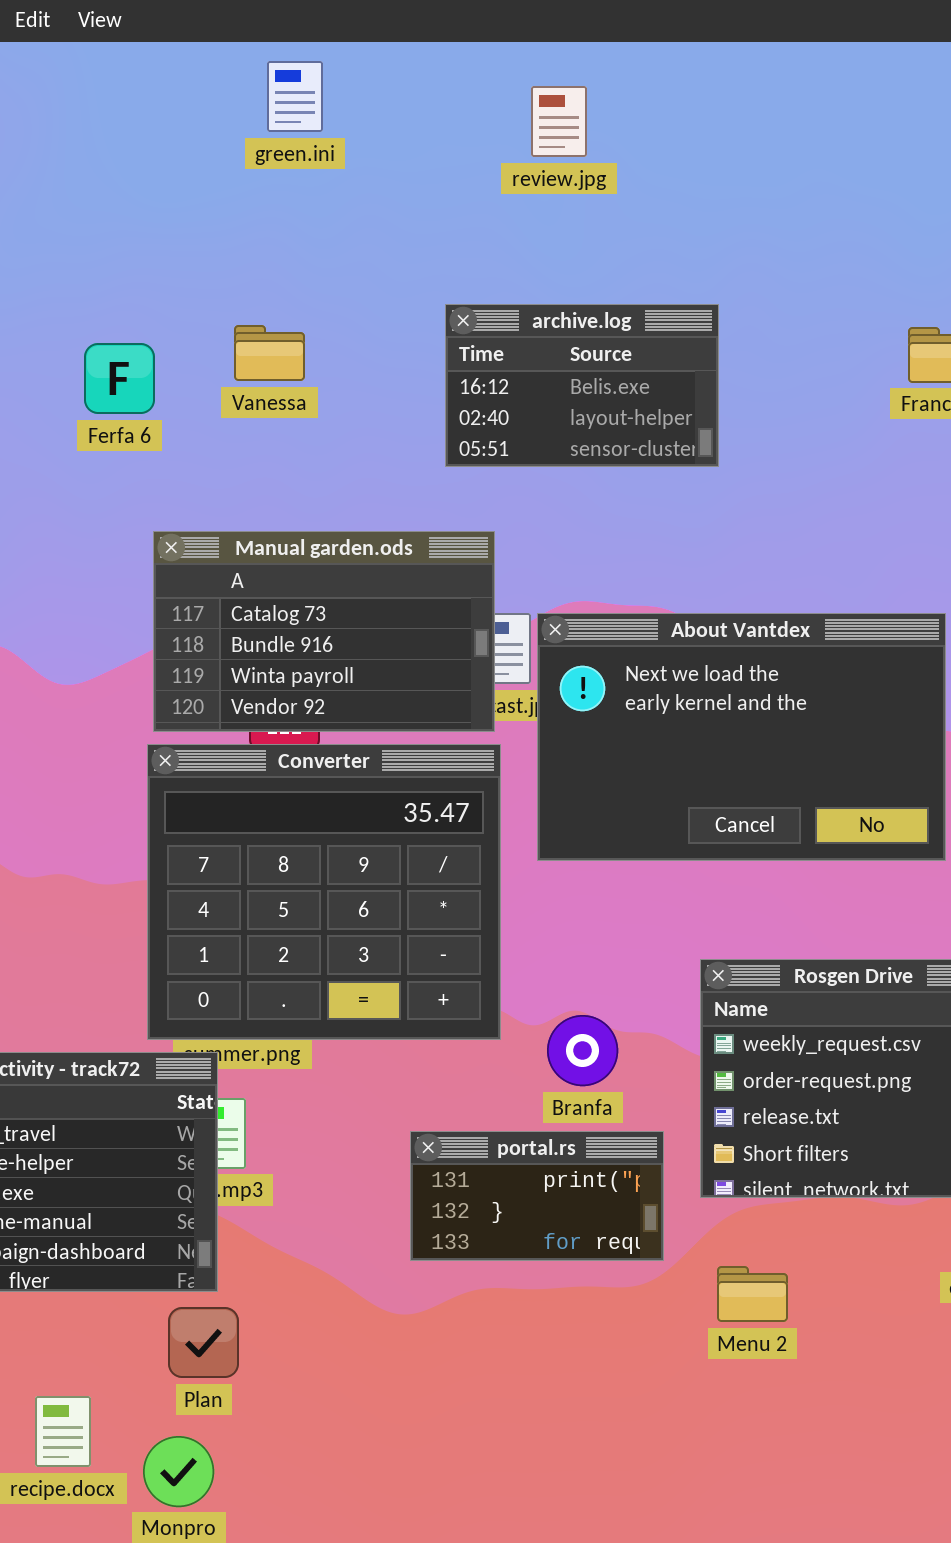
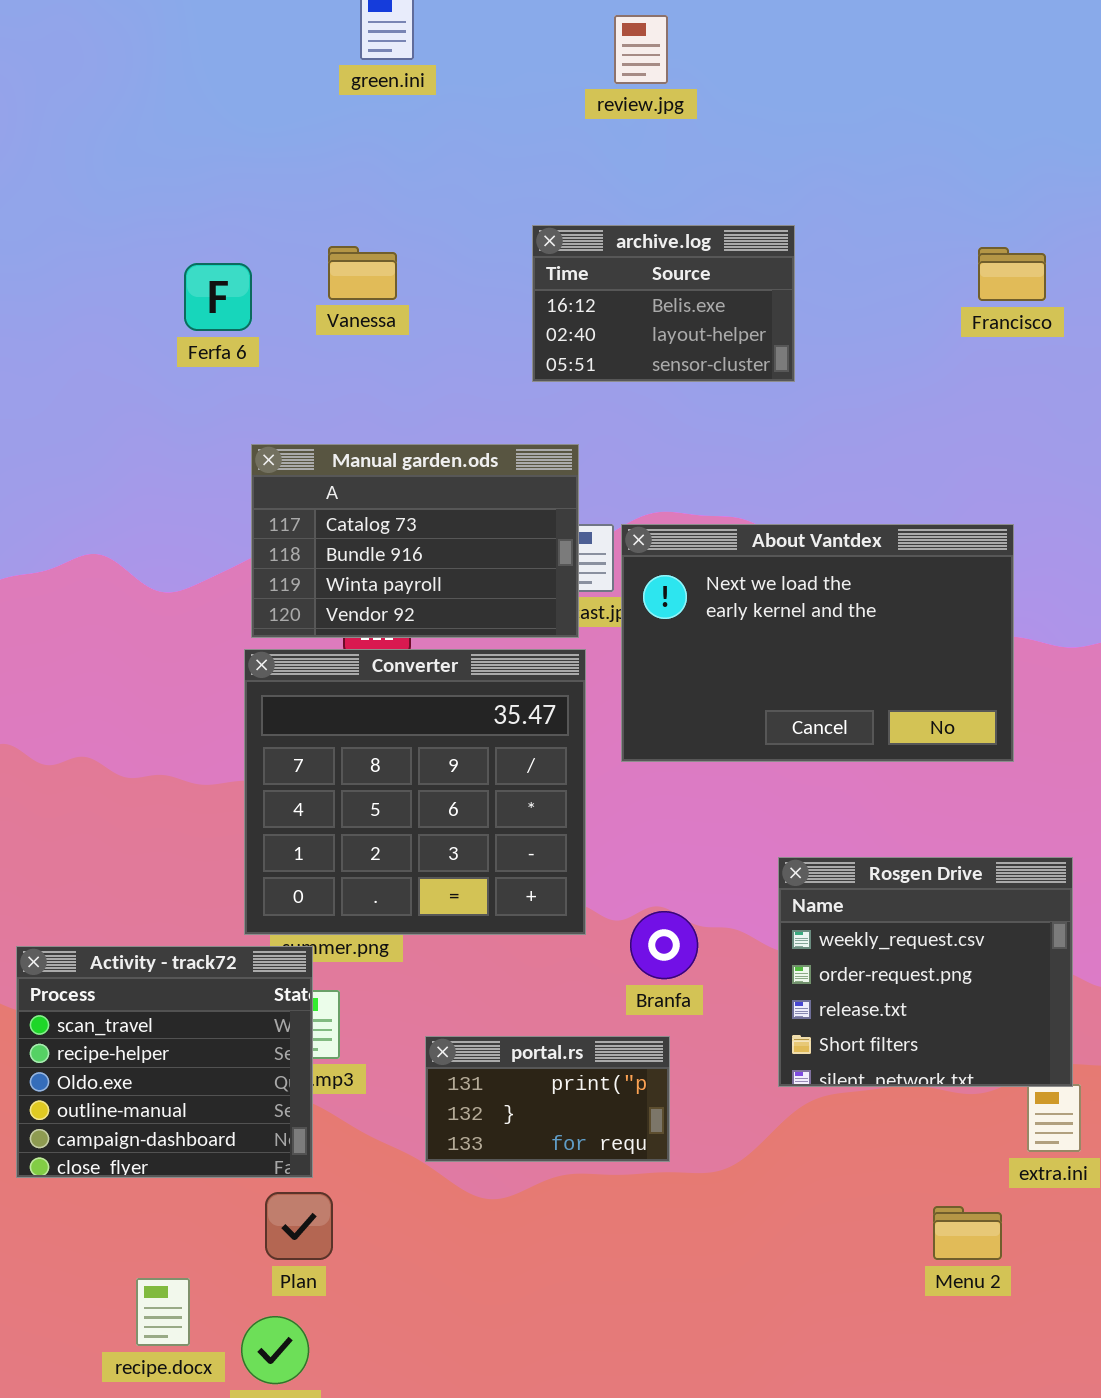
portal.rs: [410,1131,664,1261] -> [425,1036,670,1162], moved
Menu 2: [717,1266,788,1322] -> [933,1206,1002,1260], moved

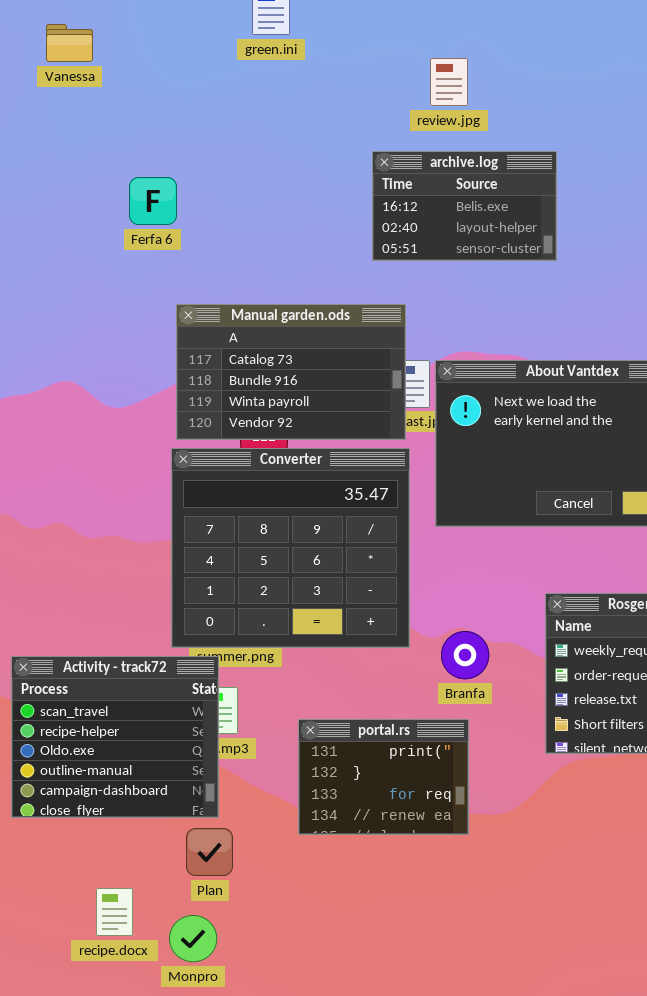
review.jpg: [614,15,668,84] -> [430,58,468,106], moved
Vanessa: [328,246,397,300] -> [46,24,93,62], moved
portal.rs: [425,1036,670,1162] -> [298,719,469,835], resized

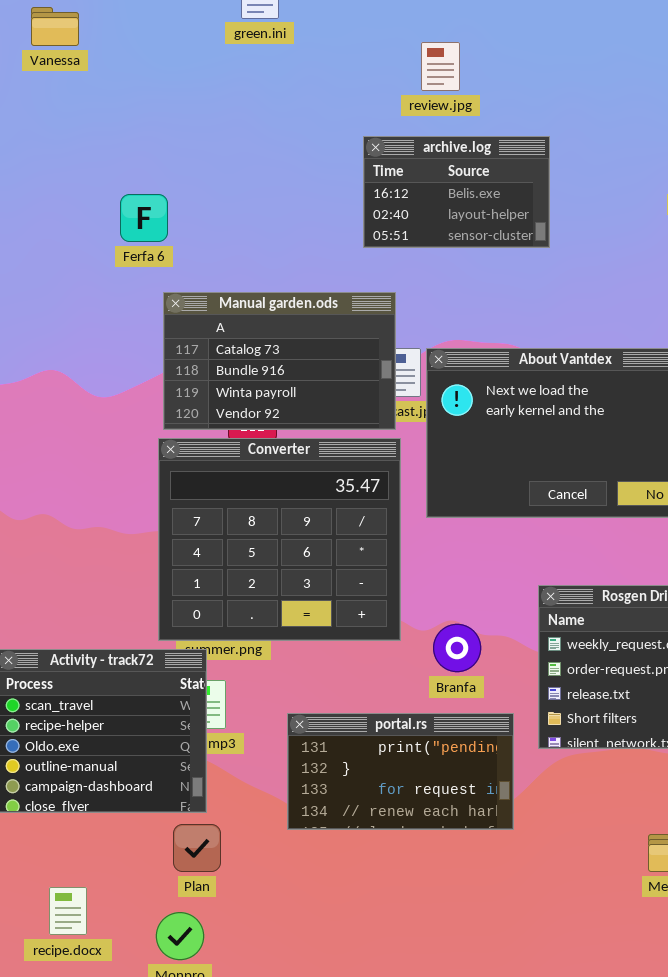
Ferfa 6: [129,177,177,225] -> [120,194,168,242], moved
portal.rs: [298,719,469,835] -> [287,713,514,830], resized
recipe.docx: [96,888,133,936] -> [49,887,87,935], moved

